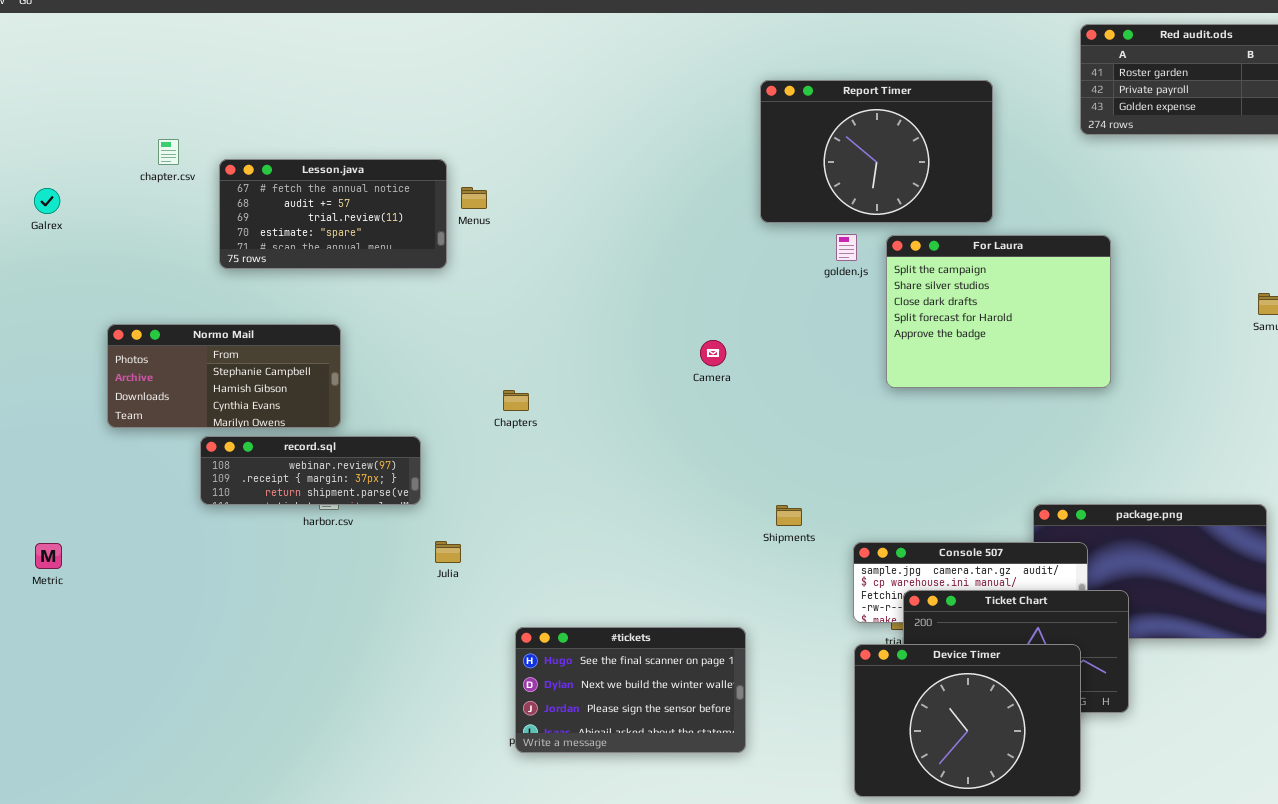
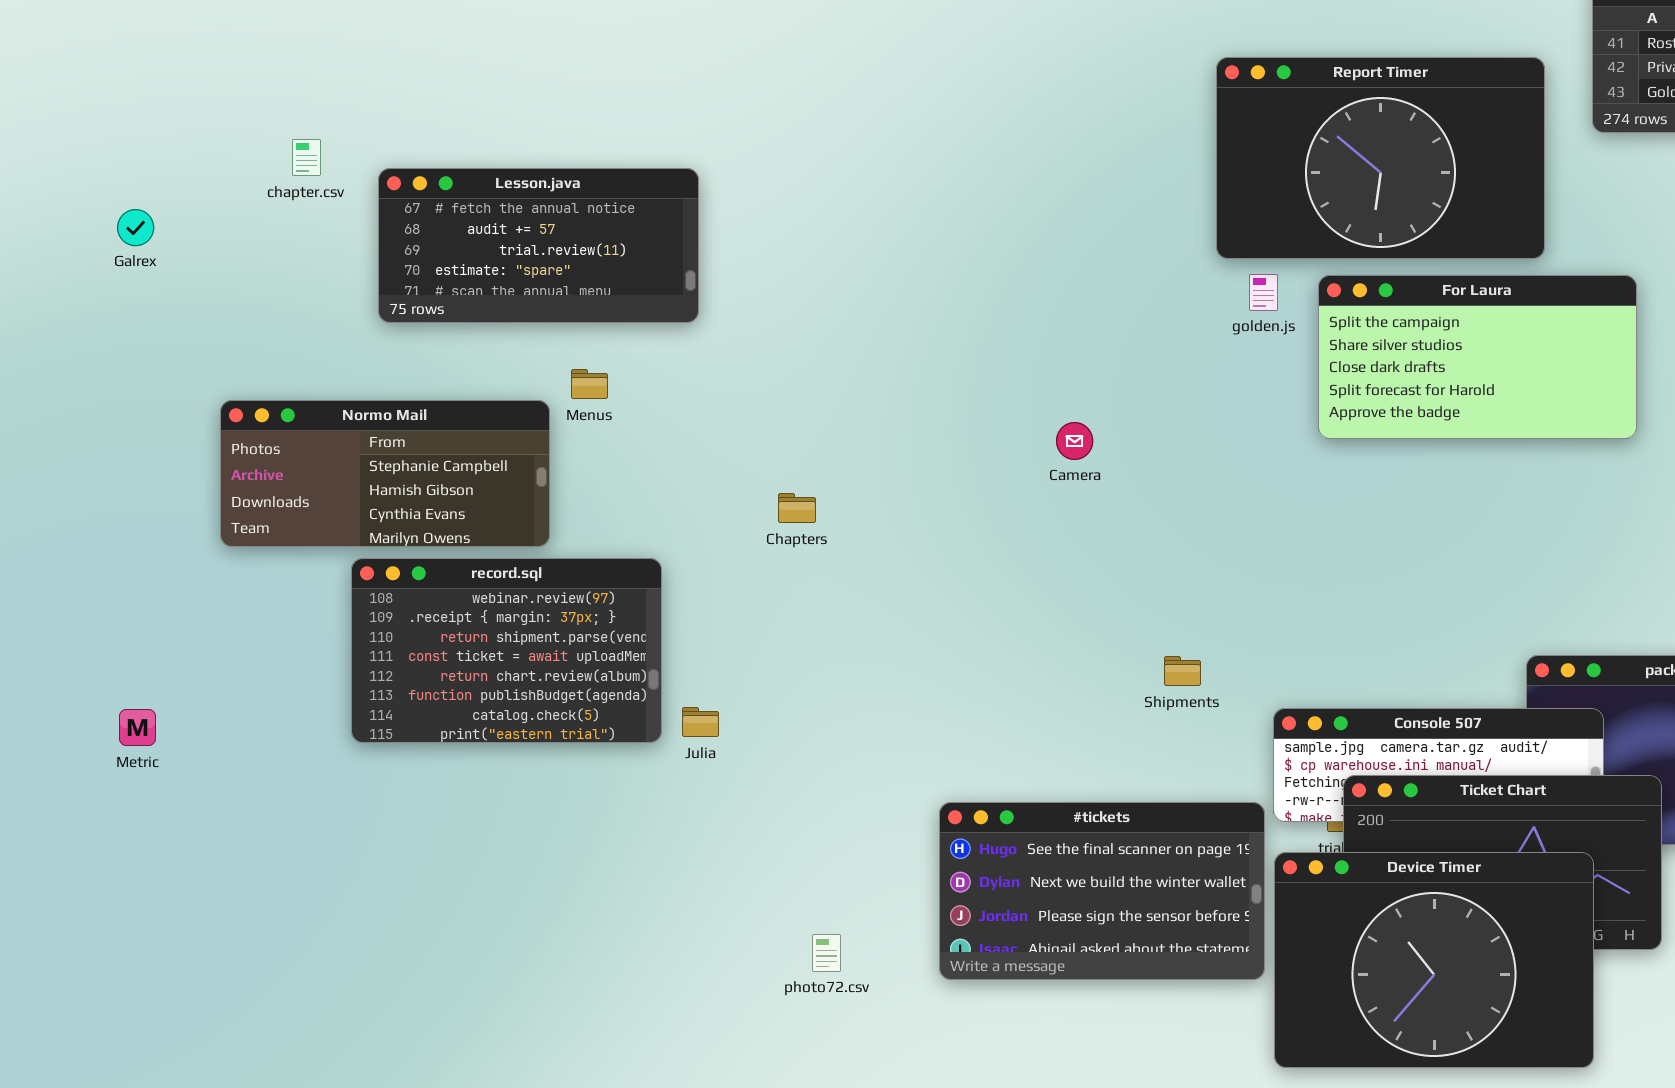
Report Timer: [760,80,993,223] -> [1216,57,1545,259], moved
Menus: [461,187,487,209] -> [571,369,608,399], moved
For Laura: [886,235,1111,388] -> [1318,275,1637,439], resized
record.sql: [200,436,421,505] -> [351,558,662,743], resized
#tickets: [515,627,746,753] -> [939,802,1265,980], moved

